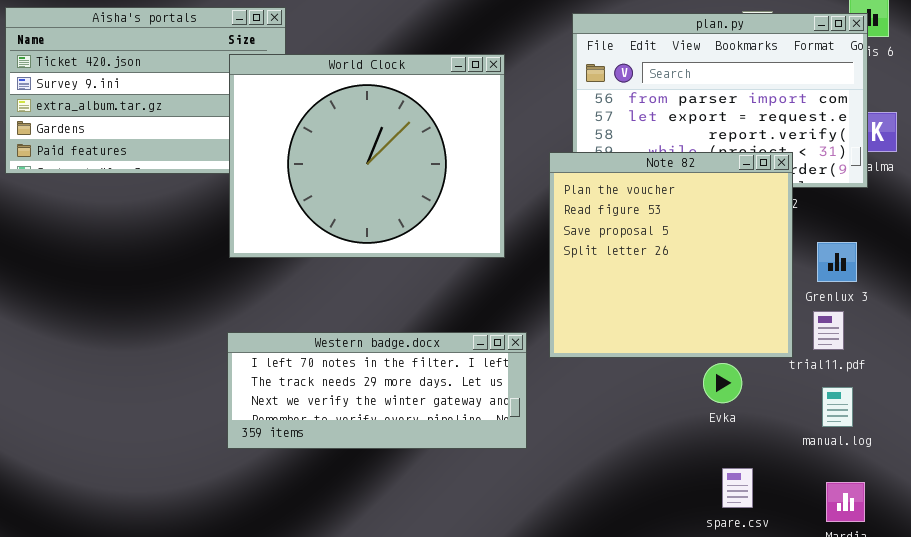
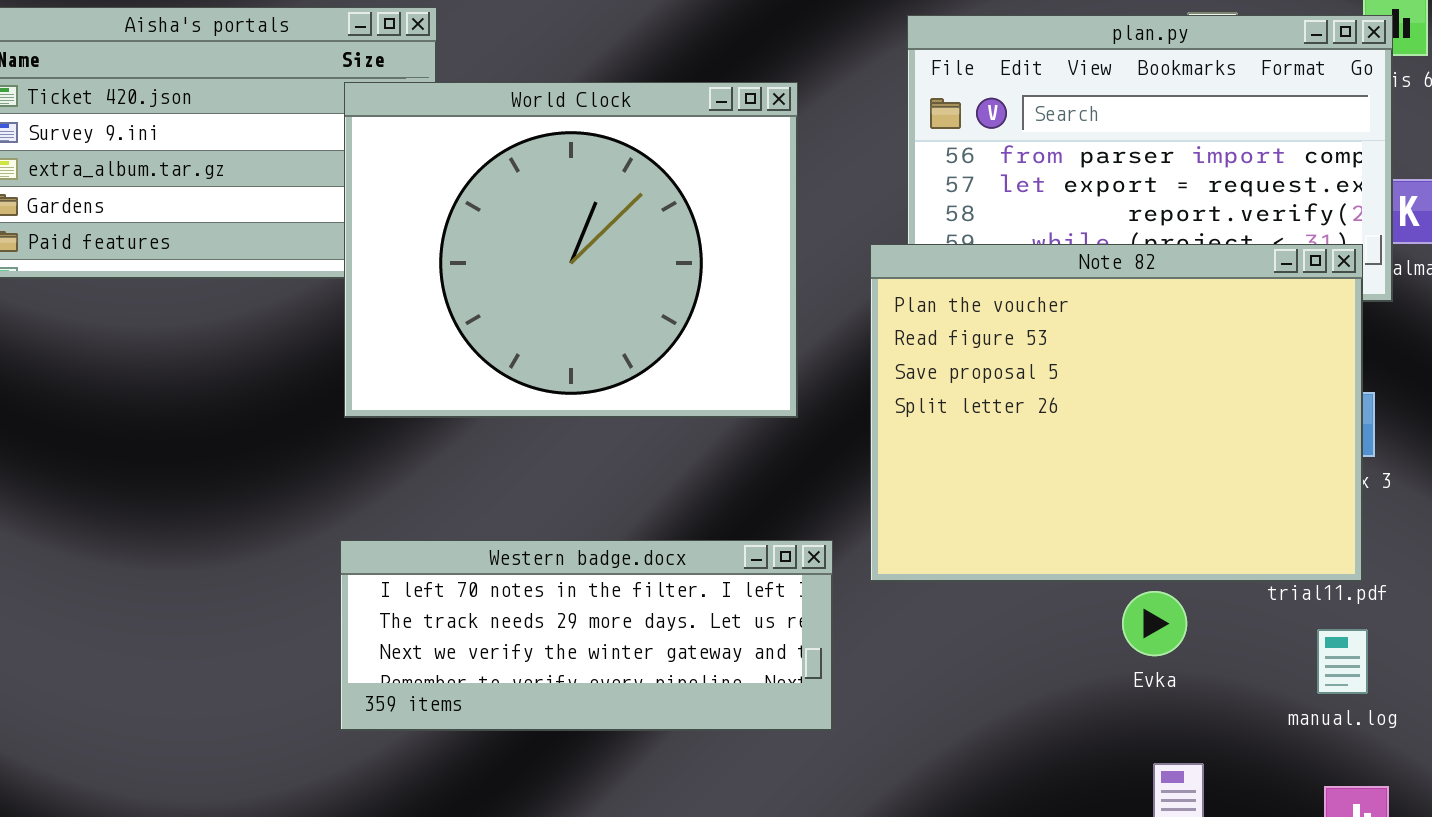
Note 82: [549,152,793,358] -> [870,244,1363,582], resized

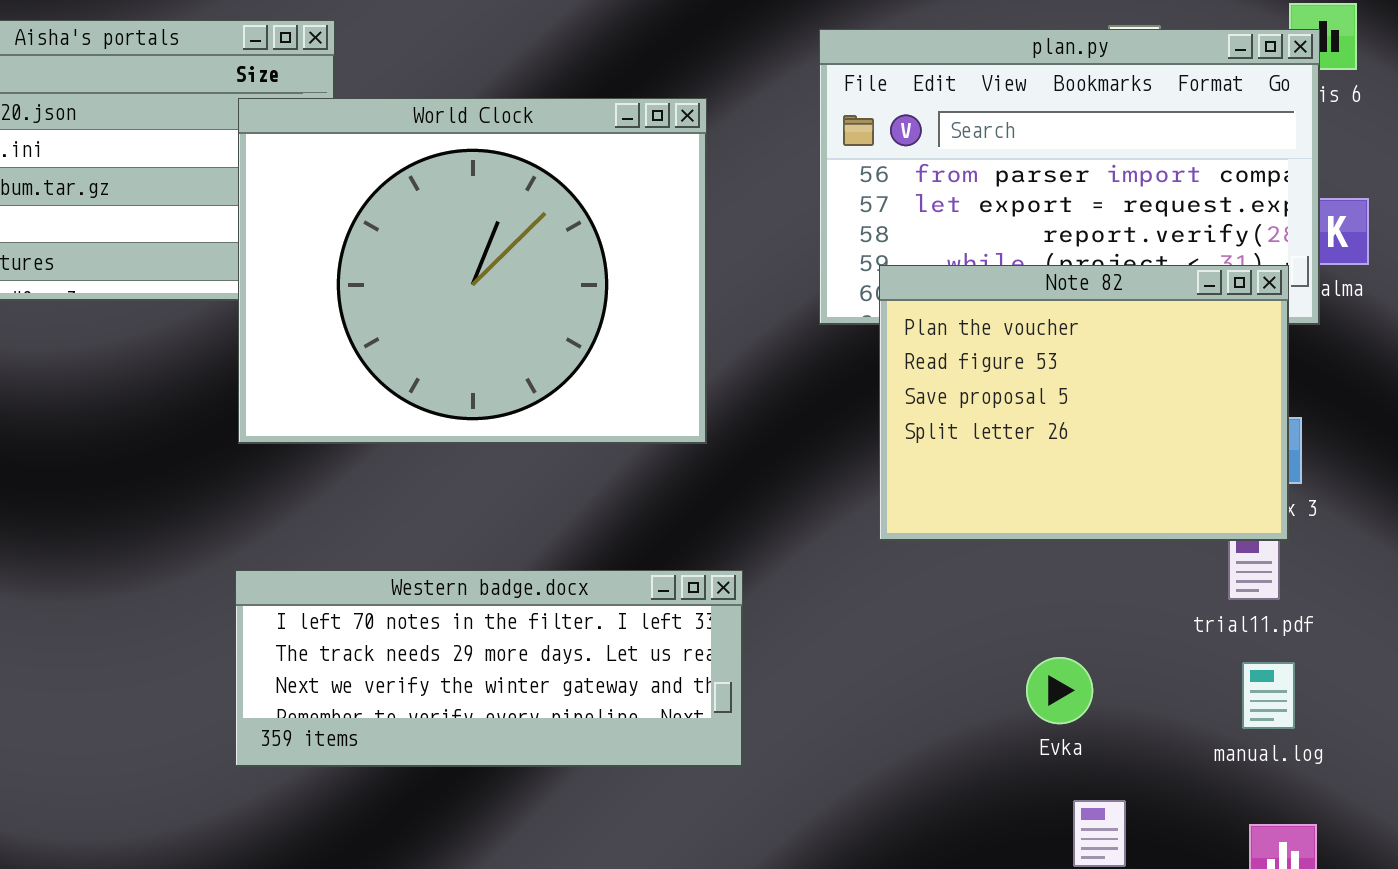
Note 82: [870,244,1363,582] -> [879,265,1289,541], resized
Evka: [1122,591,1187,656] -> [1026,657,1093,724], moved

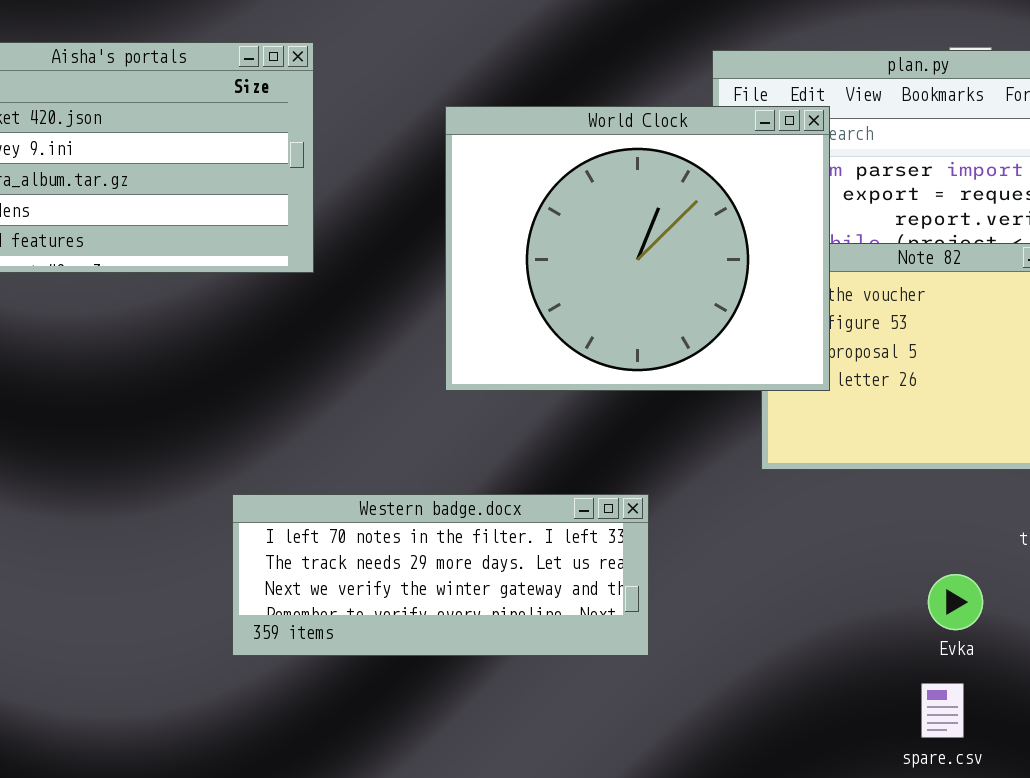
World Clock: [238,98,707,444] -> [445,106,830,391], moved
Evka: [1026,657,1093,724] -> [928,574,983,630], moved

